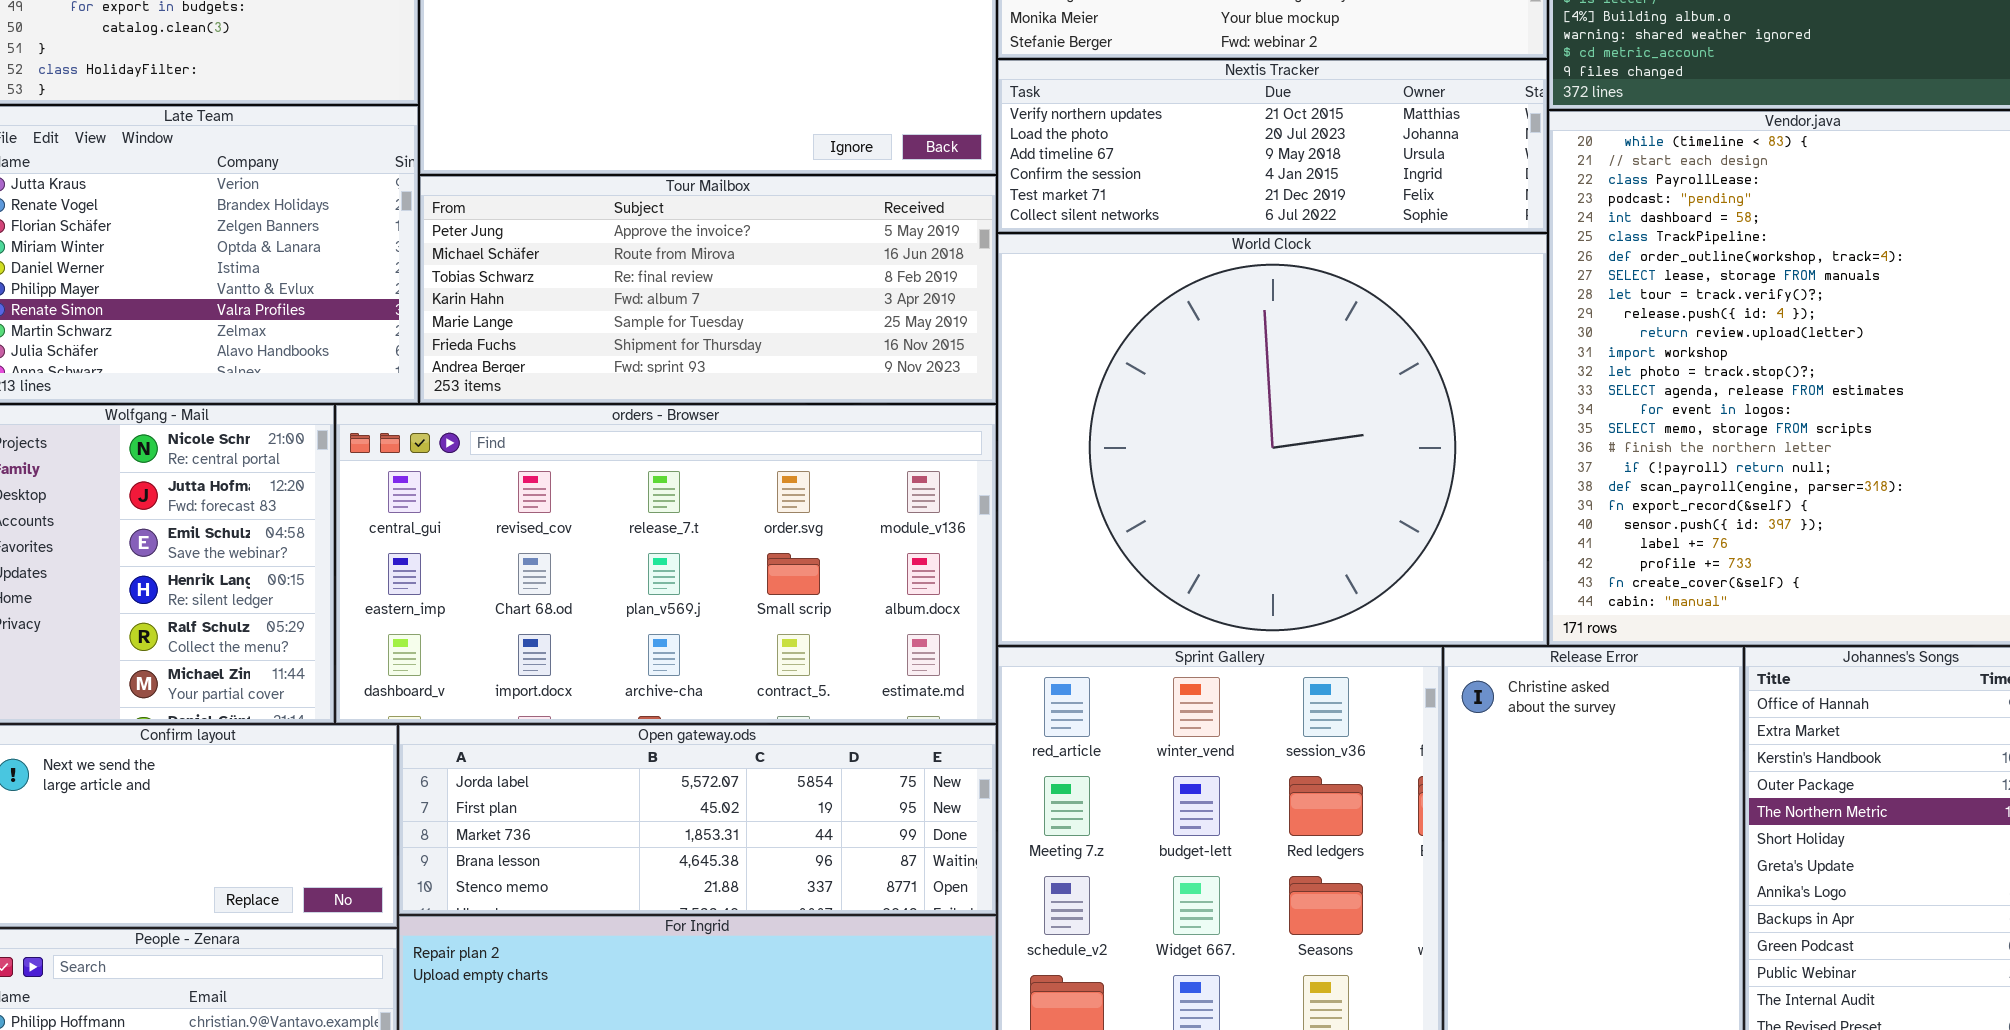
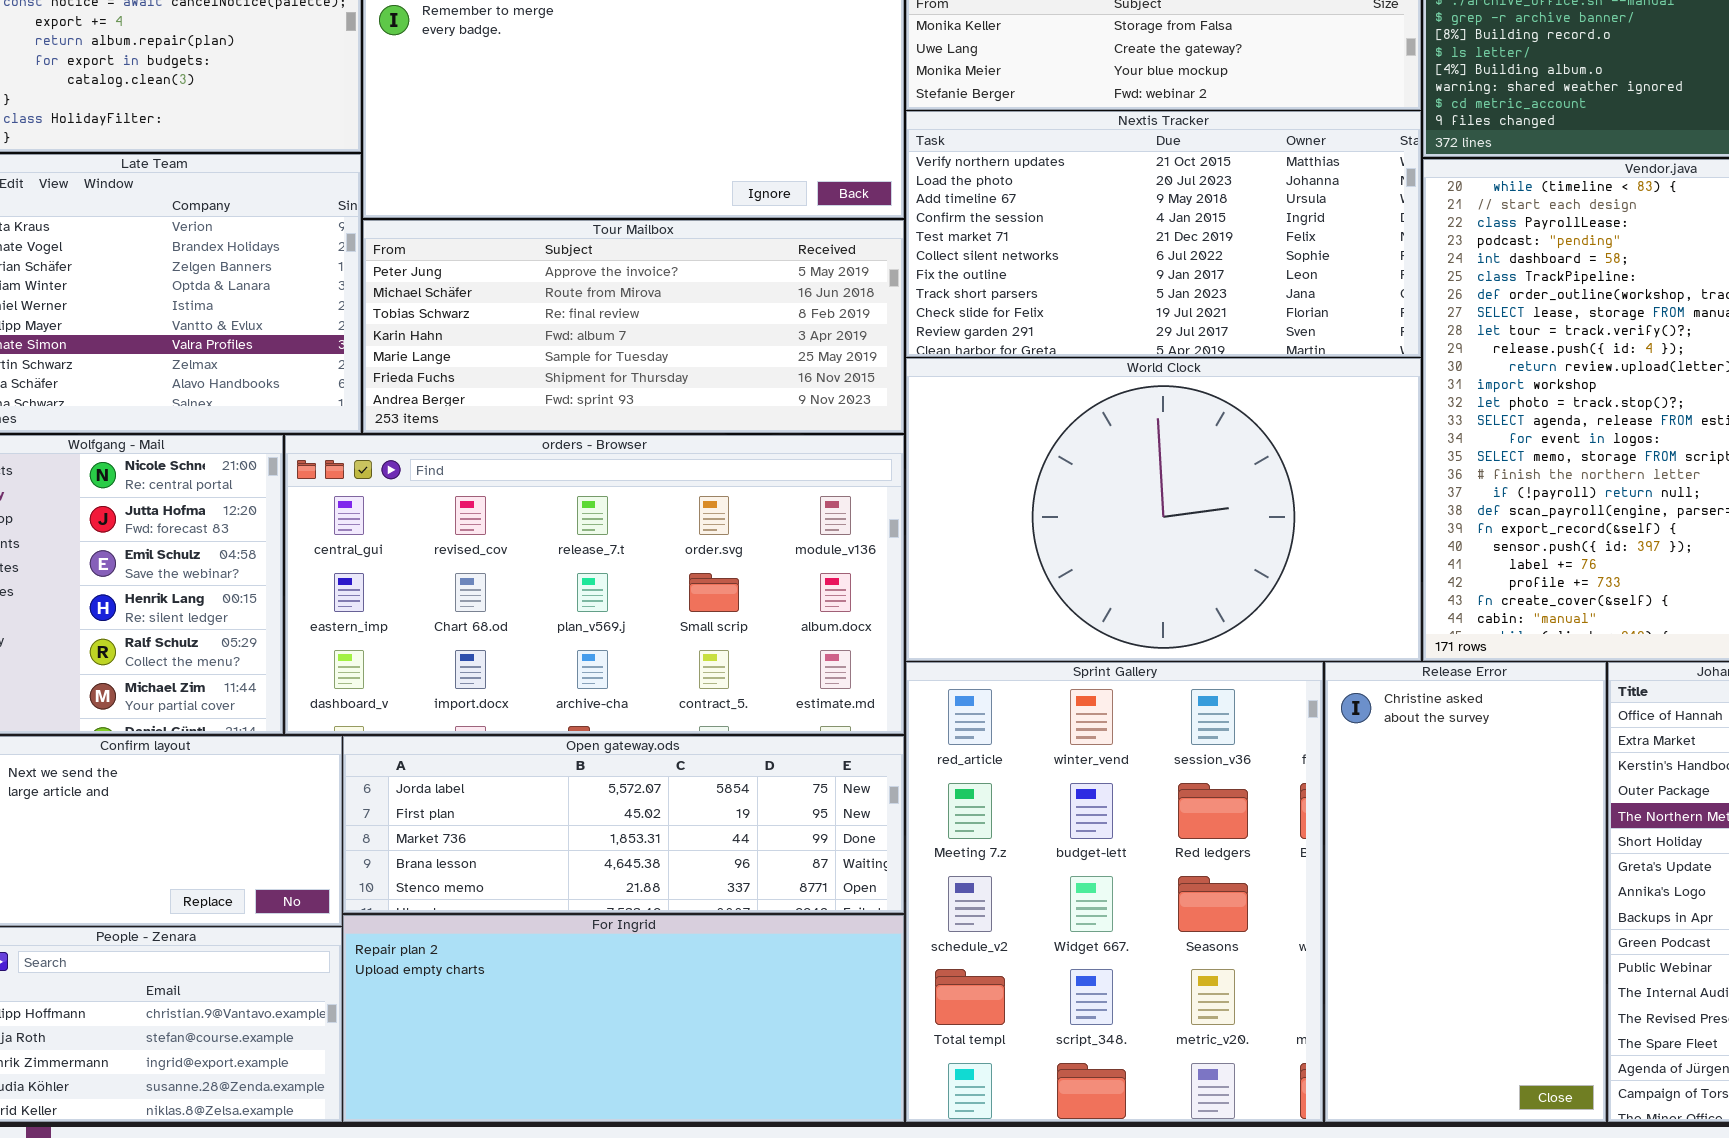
Nextis Tracker: [998,60,1547,232] -> [906,111,1421,357], resized
World Clock: [998,234,1547,645] -> [906,358,1421,661], resized

